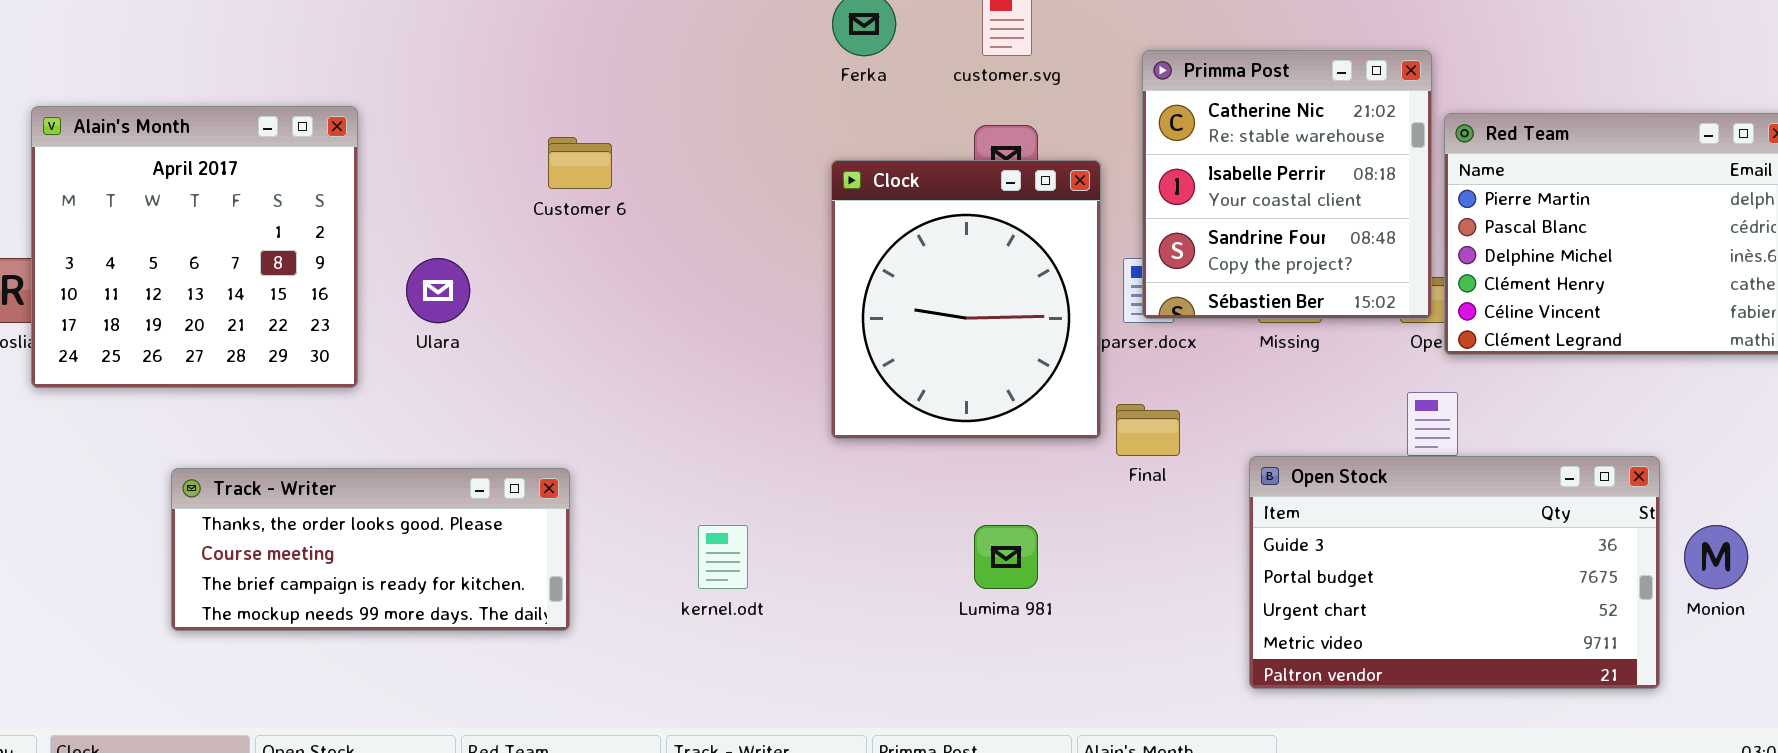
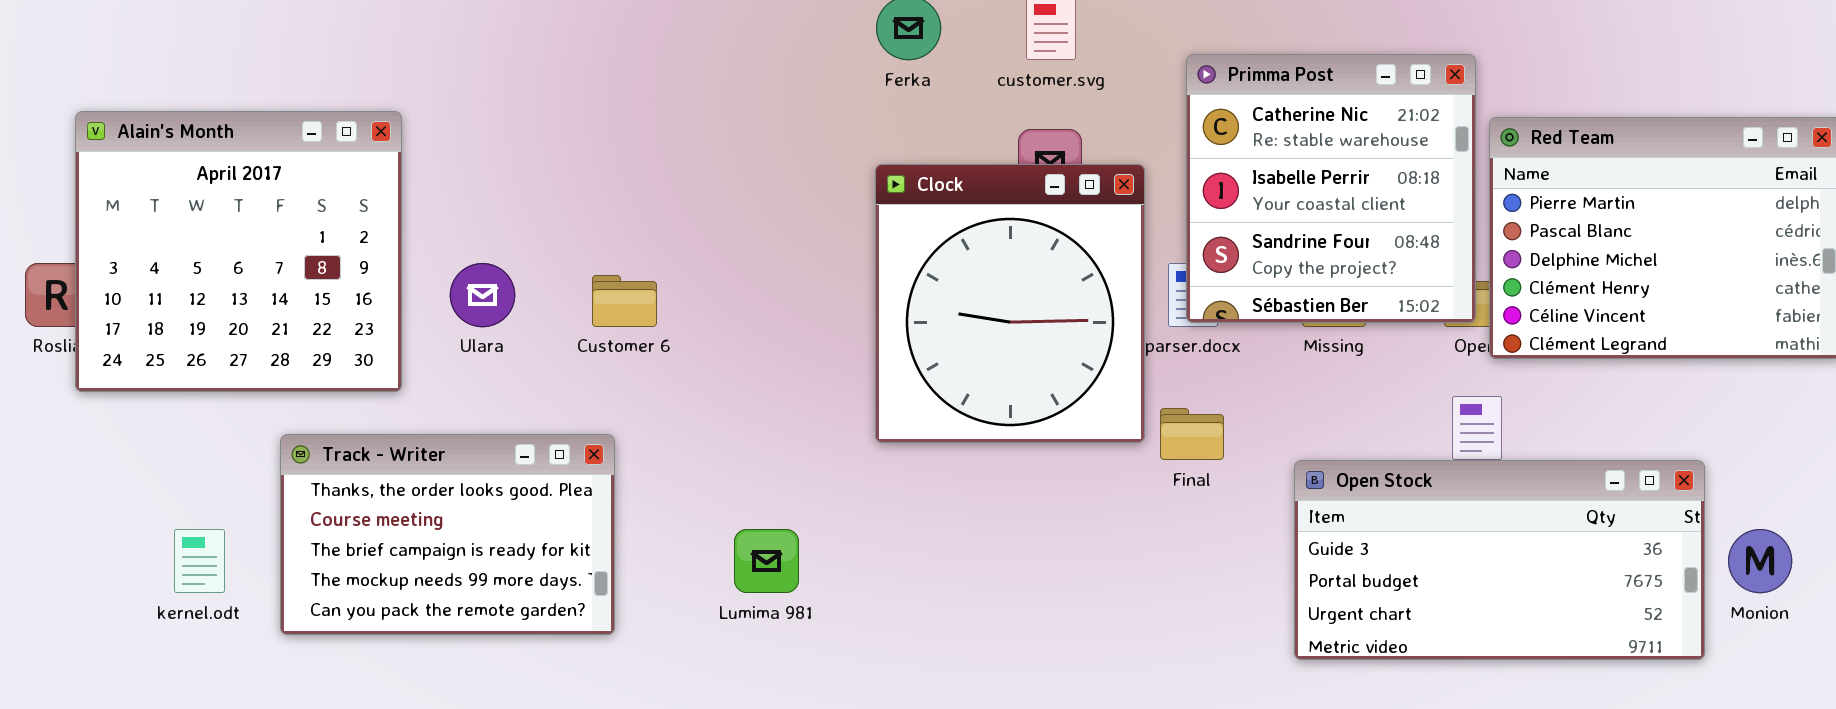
Customer 6: [548,137,612,189] -> [592,275,657,327], moved
Open Stock: [1249,456,1660,689] -> [1294,460,1705,660], resized
Track - Writer: [171,468,570,631] -> [280,434,615,635], resized
kernel.odt: [698,525,748,589] -> [174,529,225,593], moved
Lumima 981: [974,525,1038,589] -> [734,529,799,593], moved

